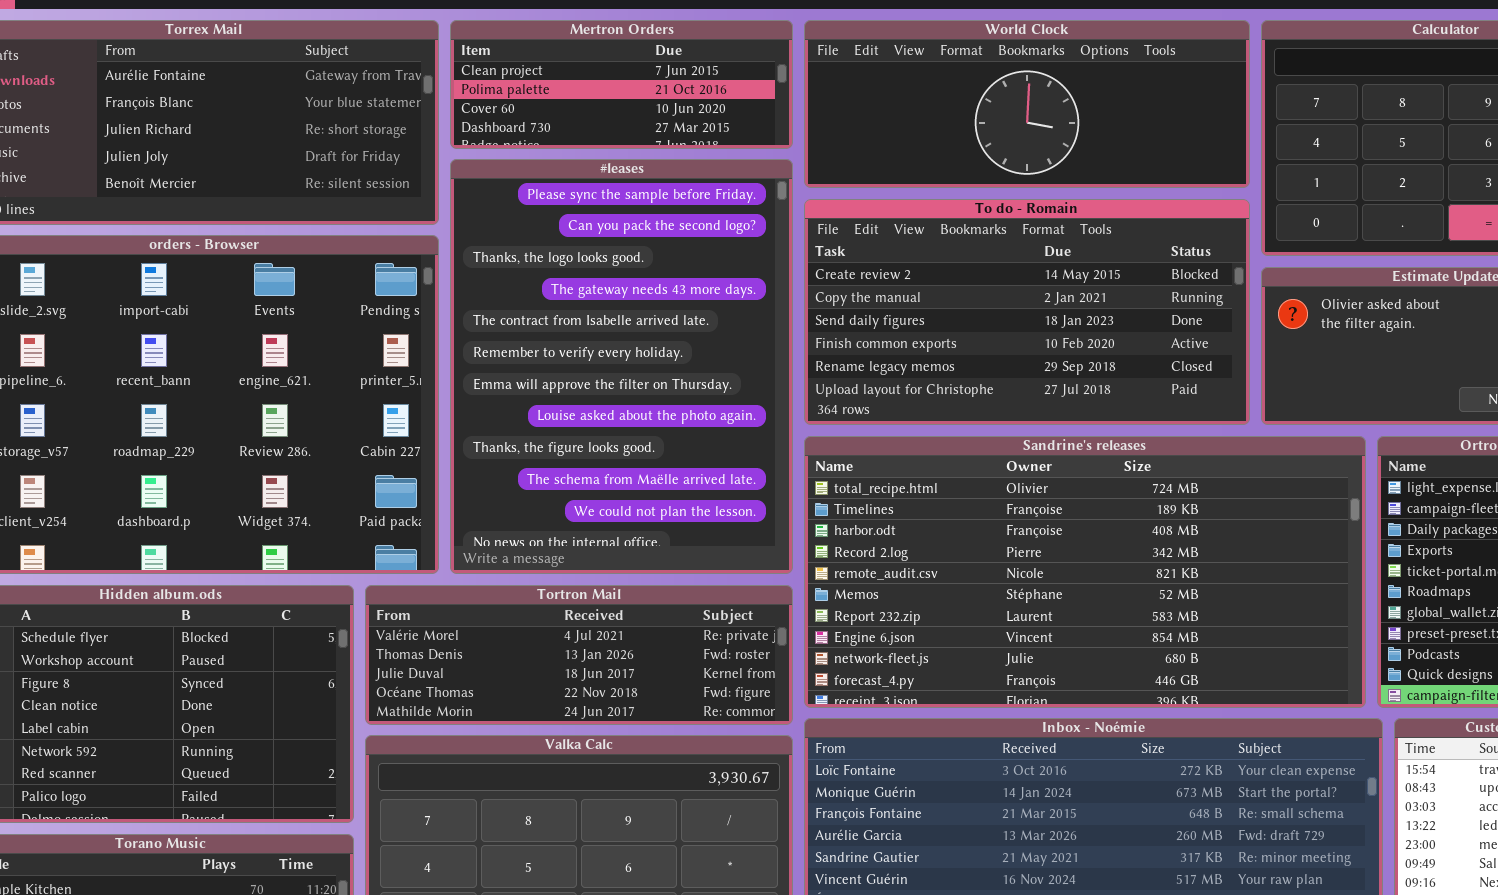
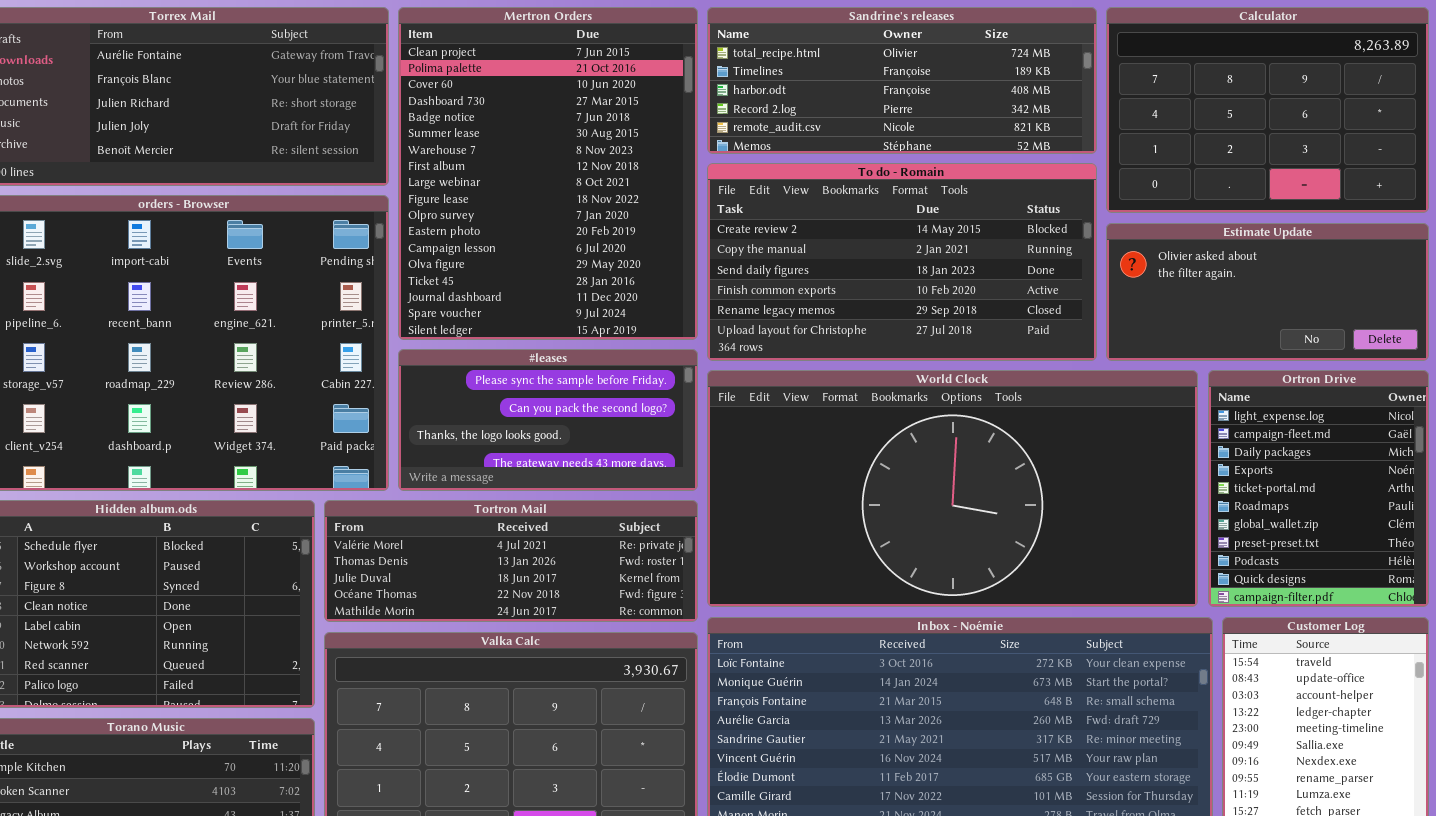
Mertron Orders: [450,20,793,149] -> [398,7,698,340], resized
World Clock: [804,20,1250,188] -> [707,370,1198,607], moved, resized
#leases: [450,159,793,574] -> [398,349,698,491], resized
Sandrine's releases: [804,436,1366,708] -> [707,7,1097,154], moved, resized

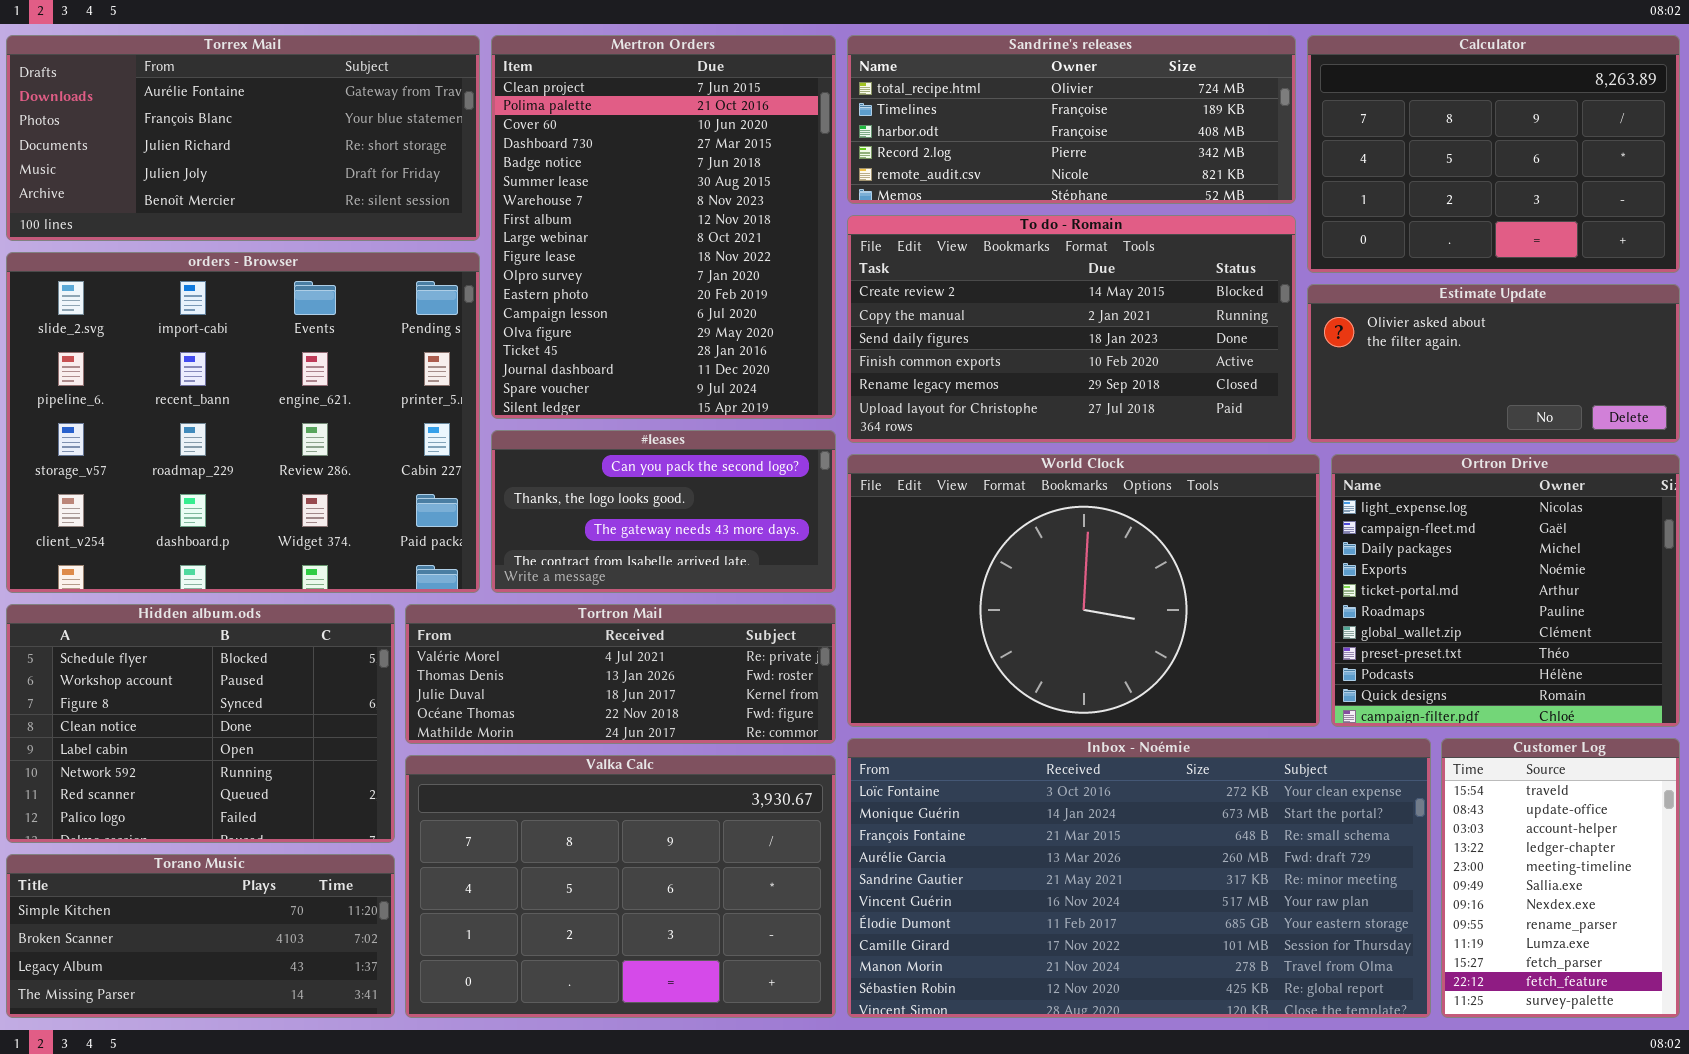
#leases: [398,349,698,491] -> [491,430,836,593], scrolled down 1 row
World Clock: [707,370,1198,607] -> [847,454,1320,727], resized
Ortron Drive: [1208,370,1429,607] -> [1331,454,1680,727], resized

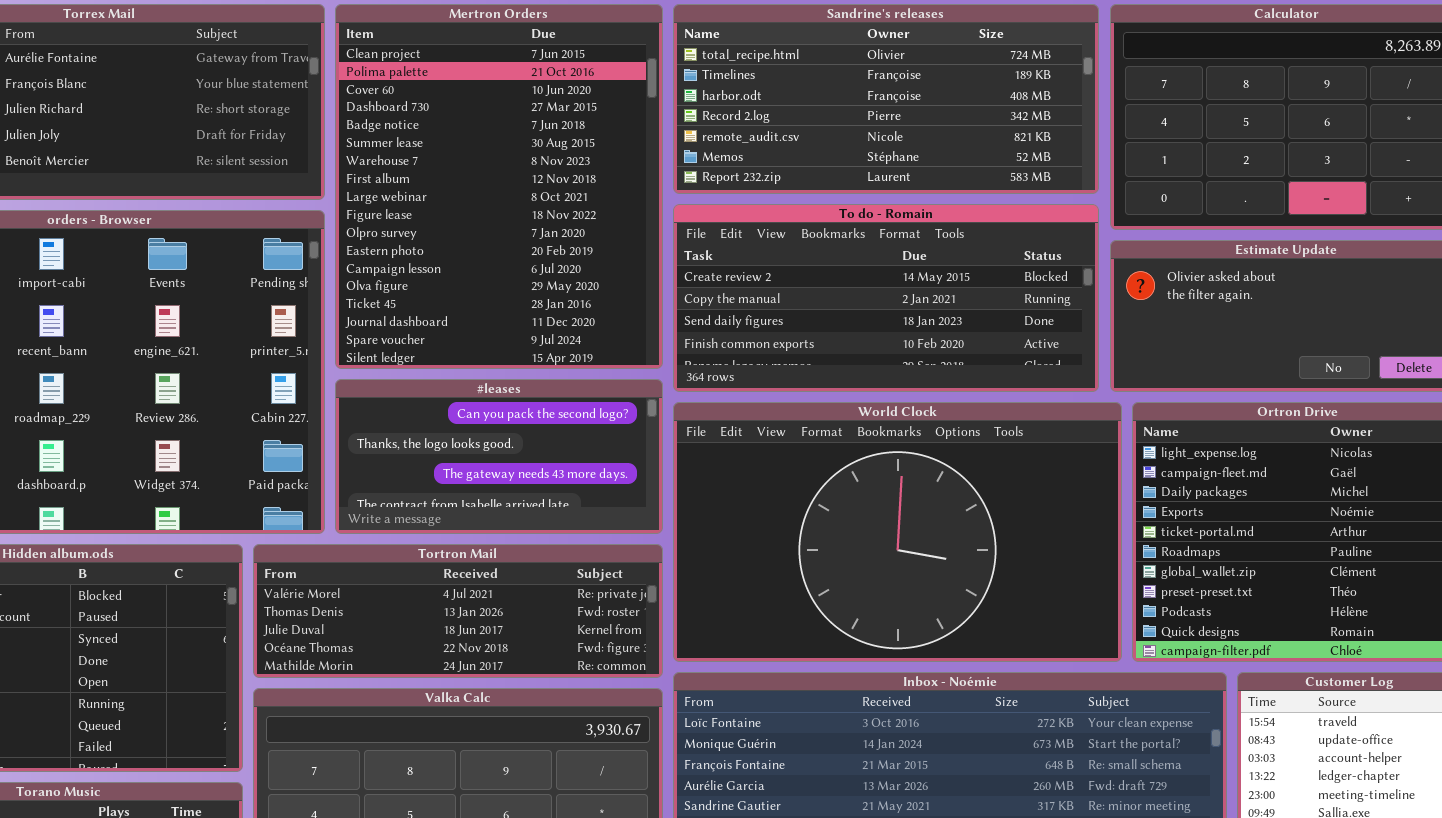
Sandrine's releases: [847,35,1296,204] -> [673,4,1099,194], resized
To do - Romain: [847,215,1296,443] -> [673,204,1099,392], resized

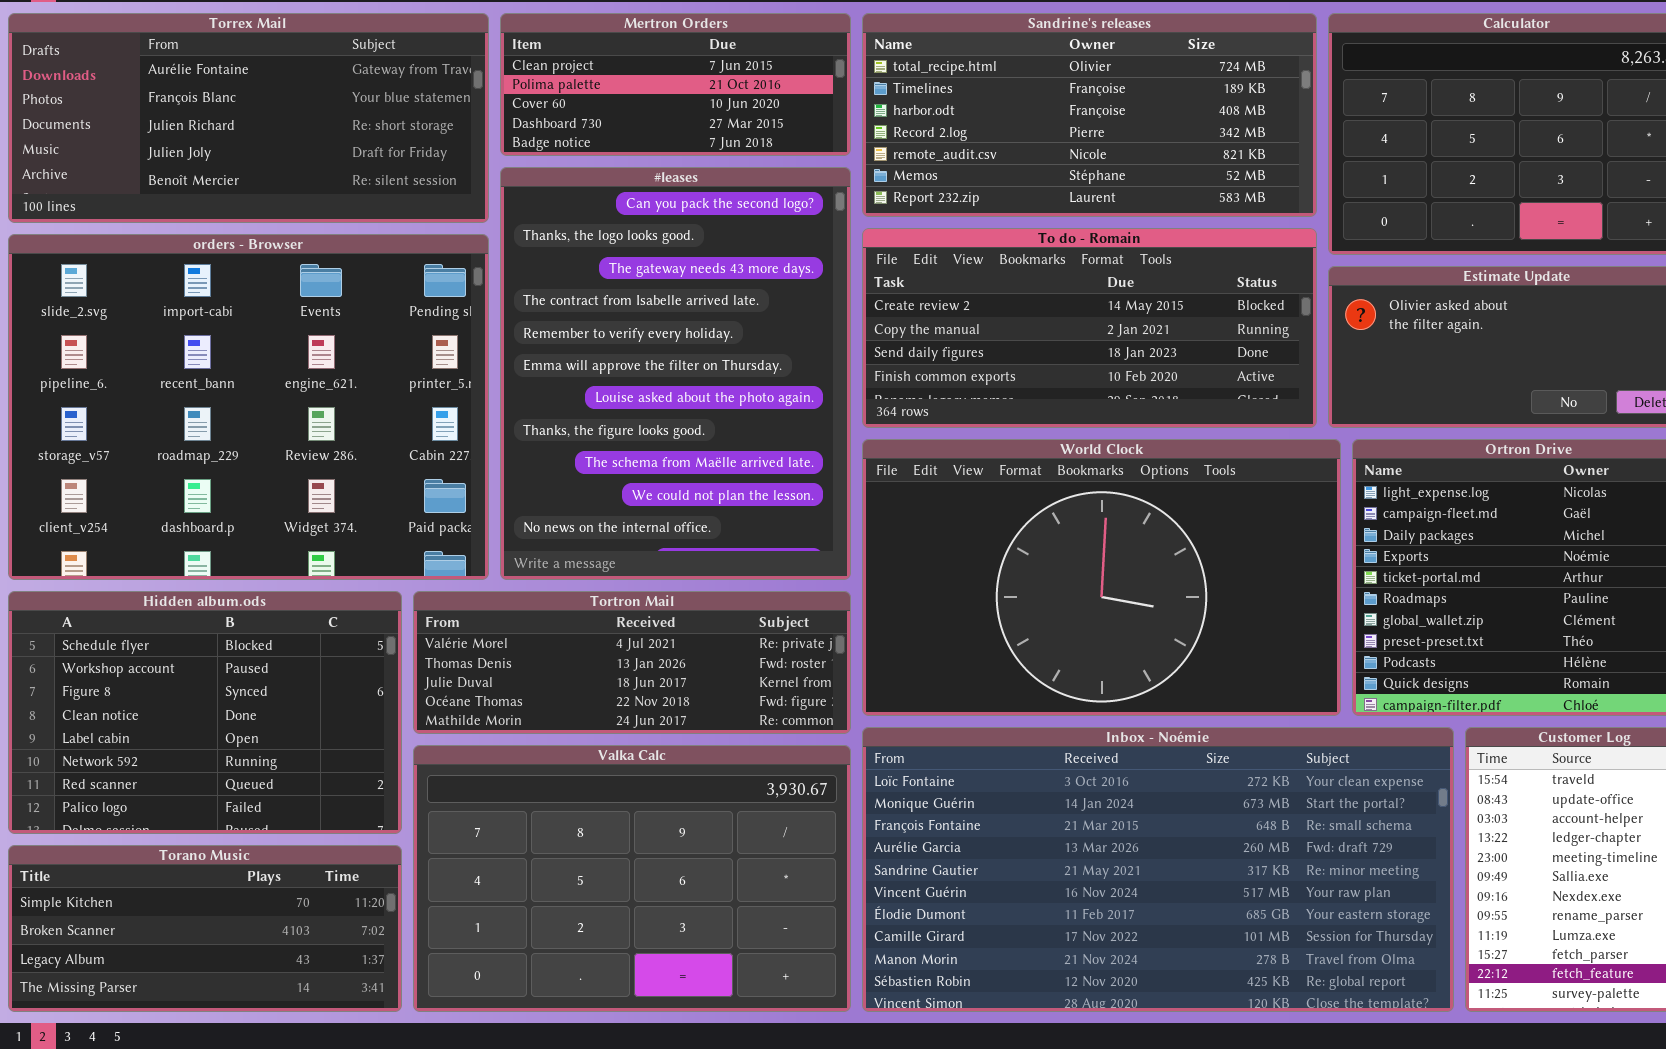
Mertron Orders: [335,4,663,369] -> [500,13,851,156], resized
#leases: [335,379,663,534] -> [500,167,851,580], resized

